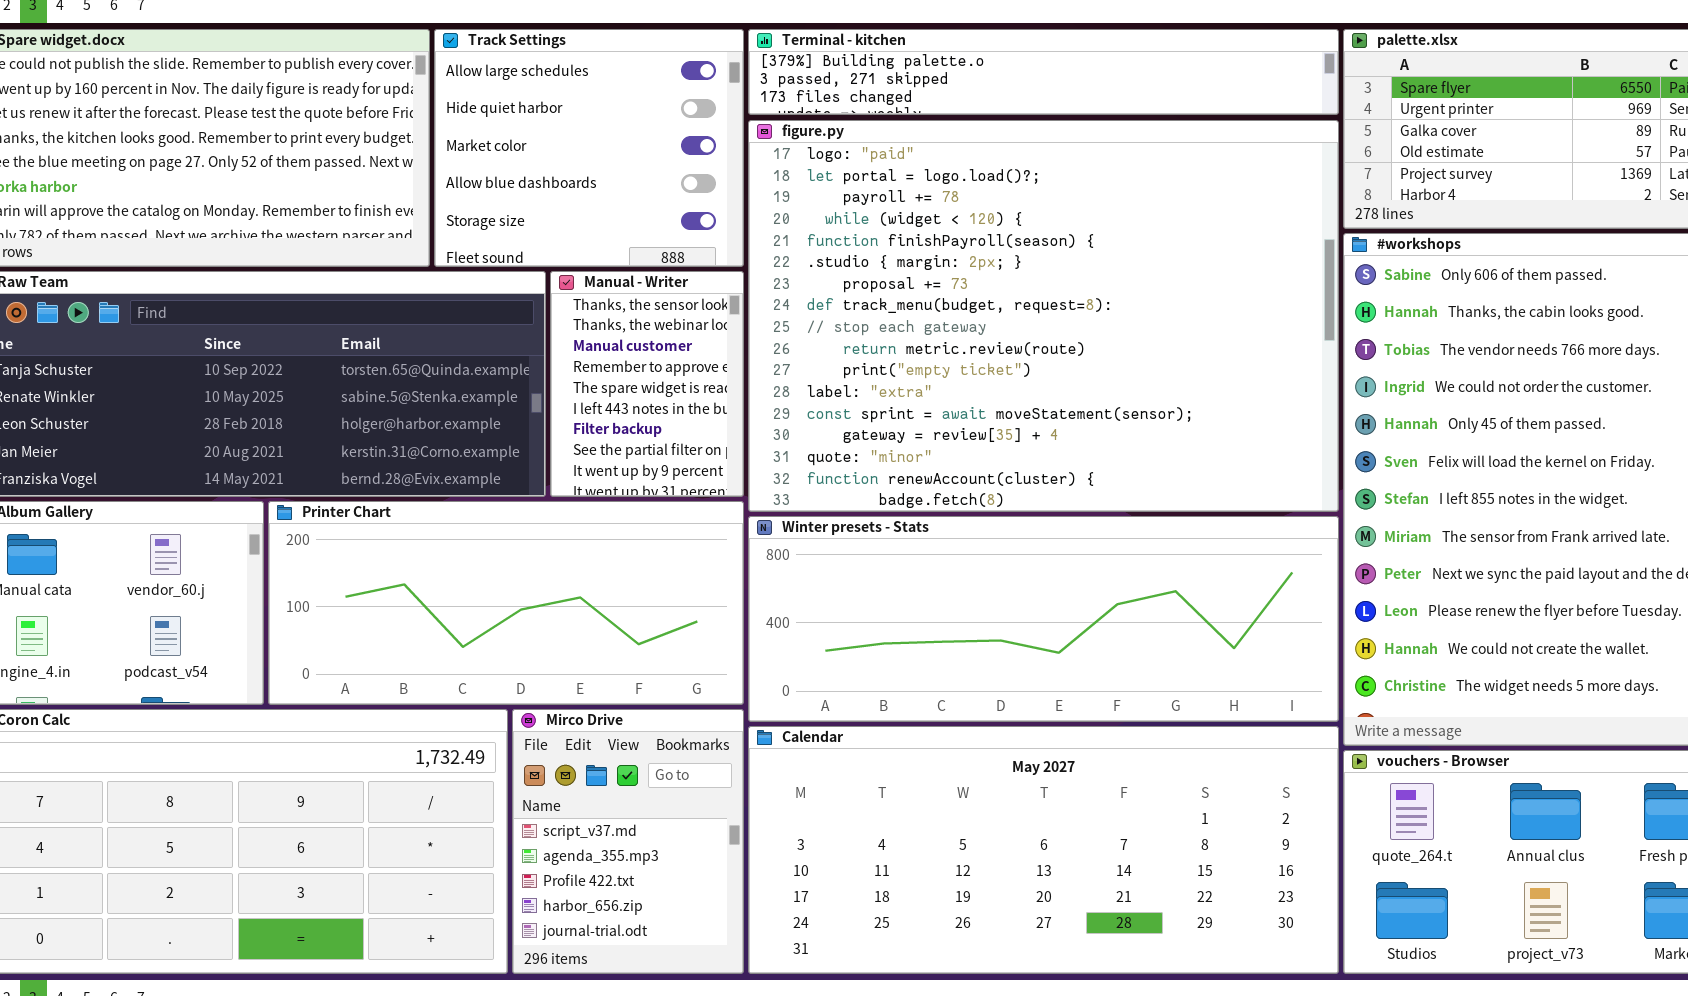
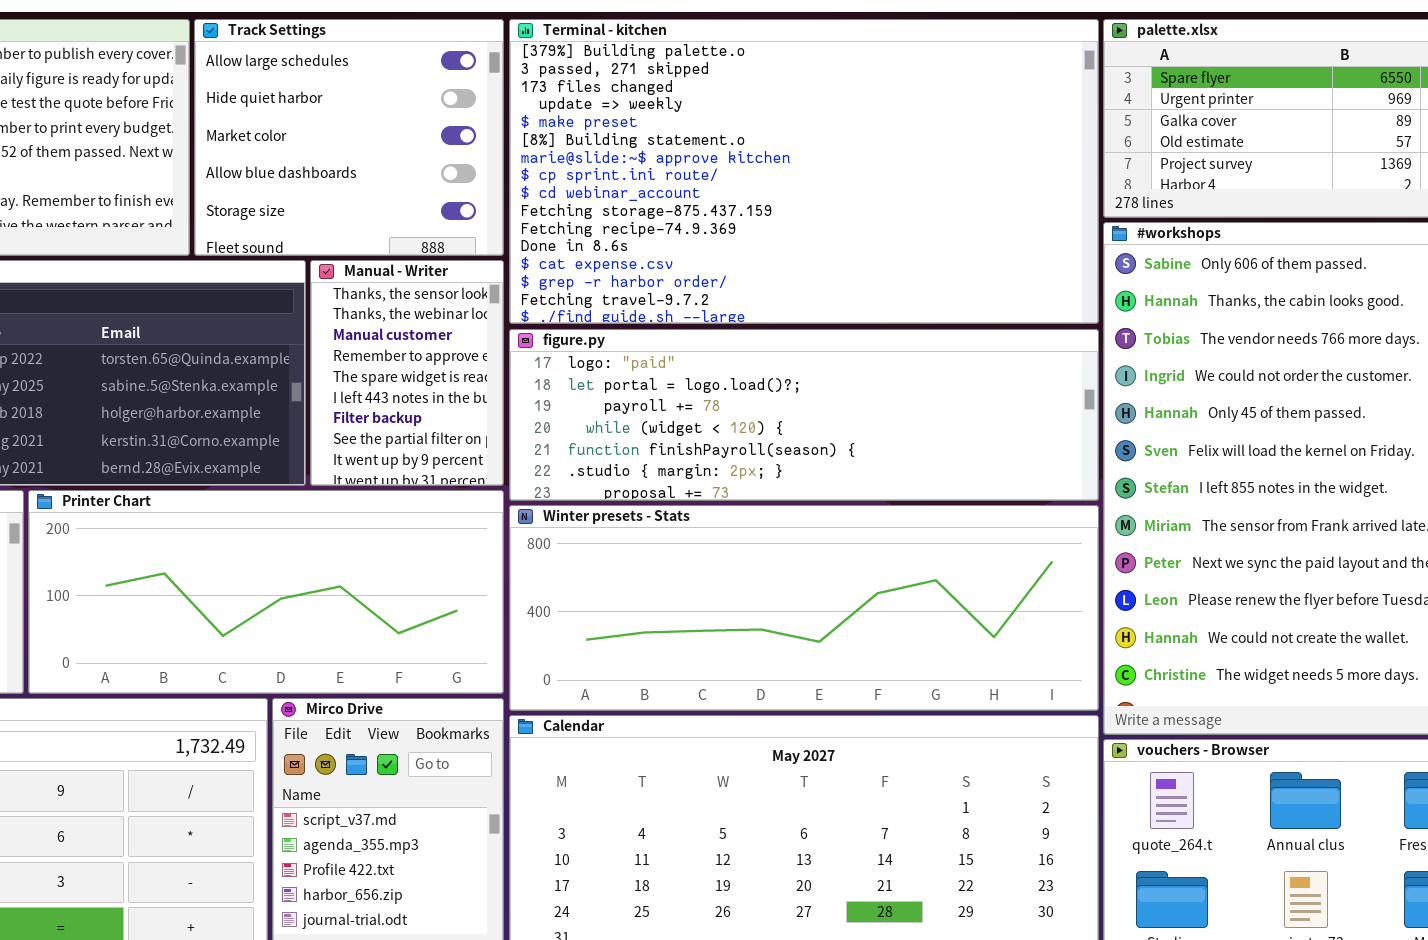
Terminal - kitchen: [748,29,1339,115] -> [509,19,1099,324], resized
figure.py: [748,120,1339,512] -> [509,329,1099,501], resized

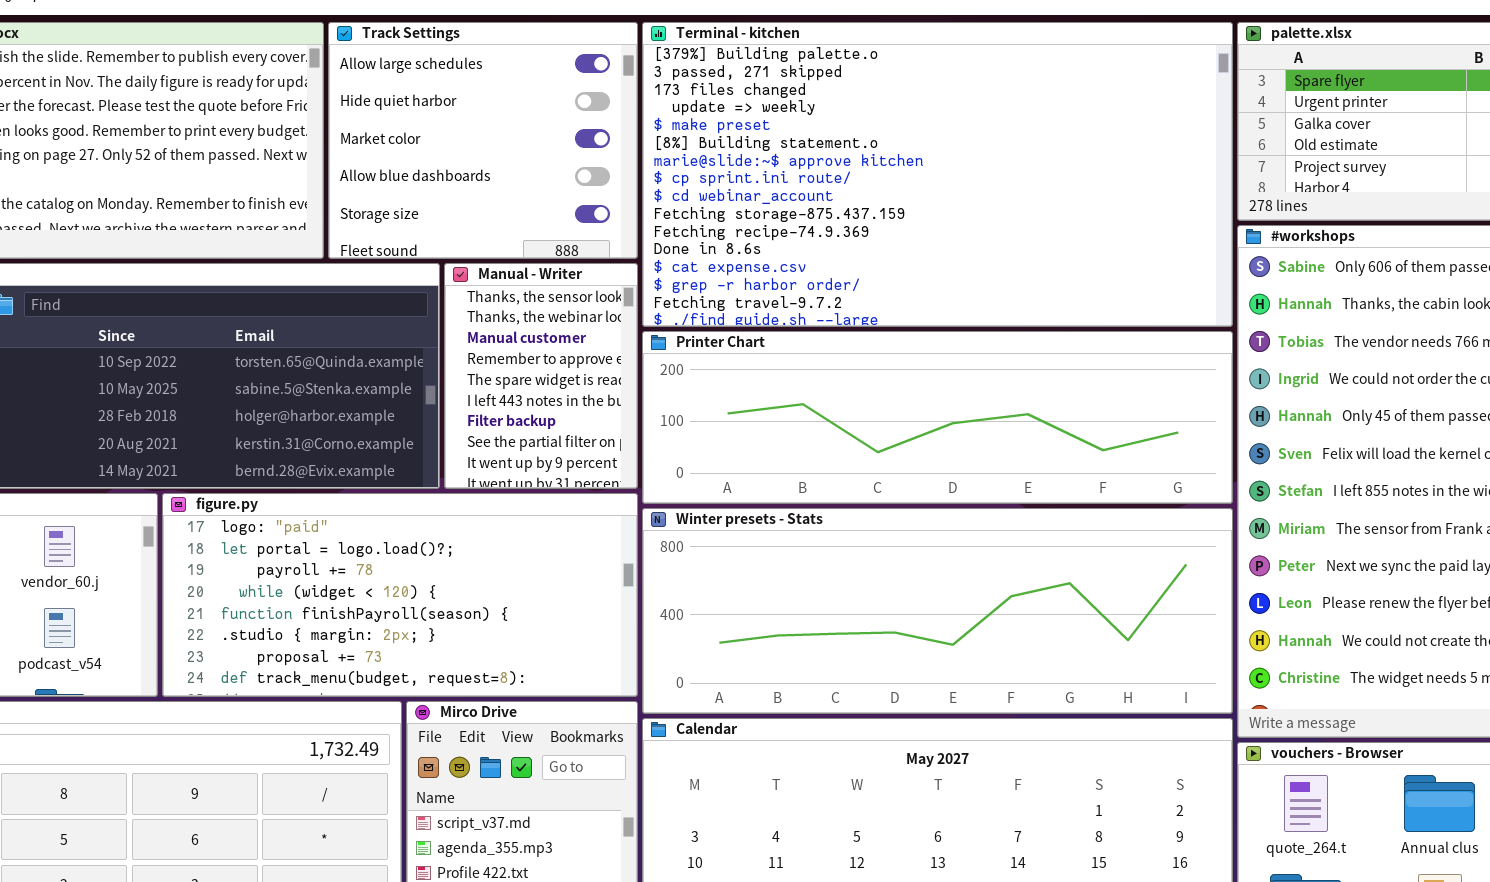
figure.py: [509,329,1099,501] -> [162,493,638,697], moved, resized
Printer Chart: [28,490,504,694] -> [642,331,1233,504], moved, resized

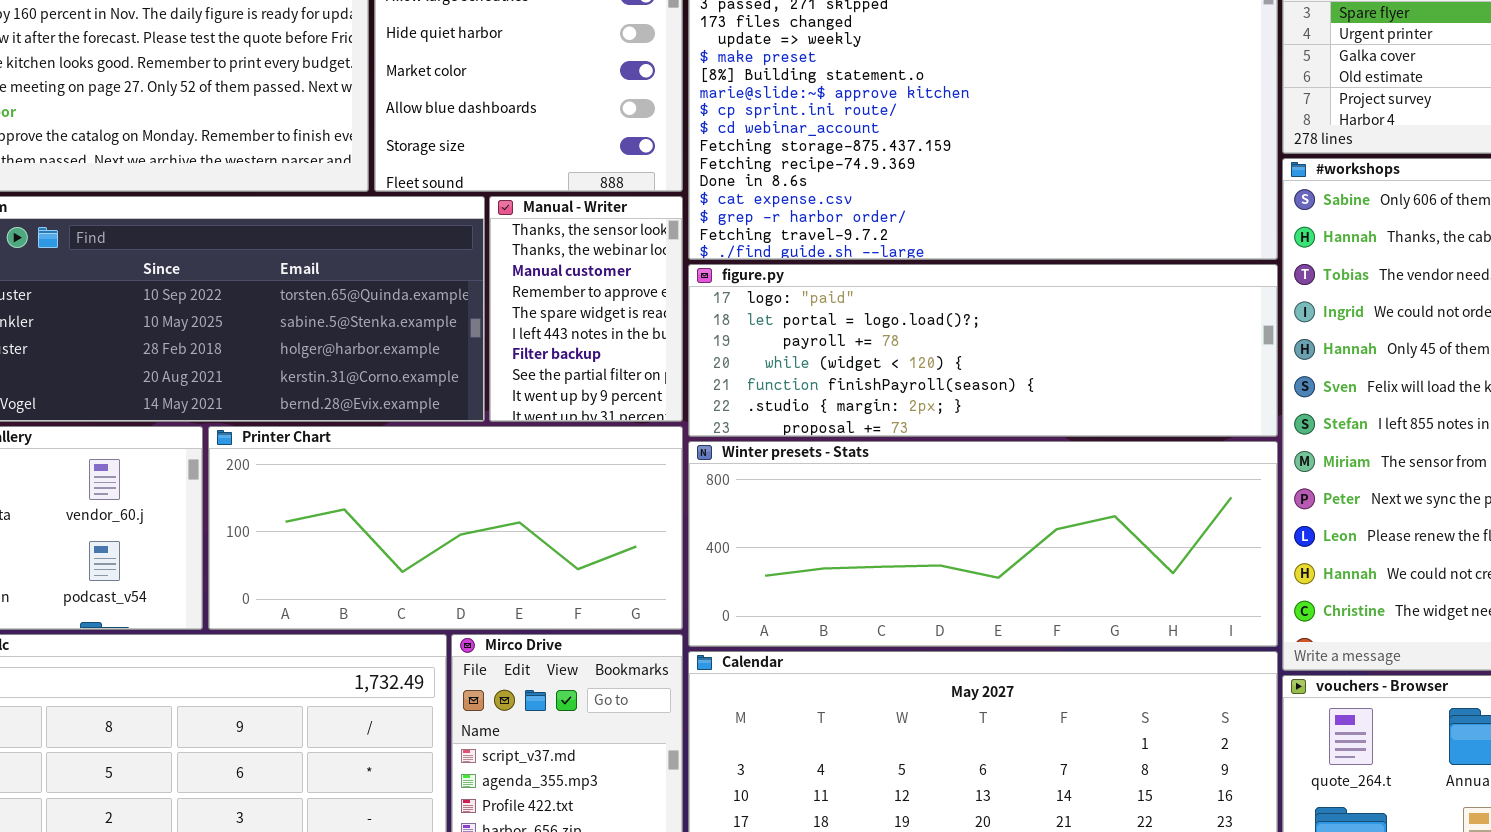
Printer Chart: [642,331,1233,504] -> [208,426,683,630], moved, resized
figure.py: [162,493,638,697] -> [688,264,1278,437], moved, resized

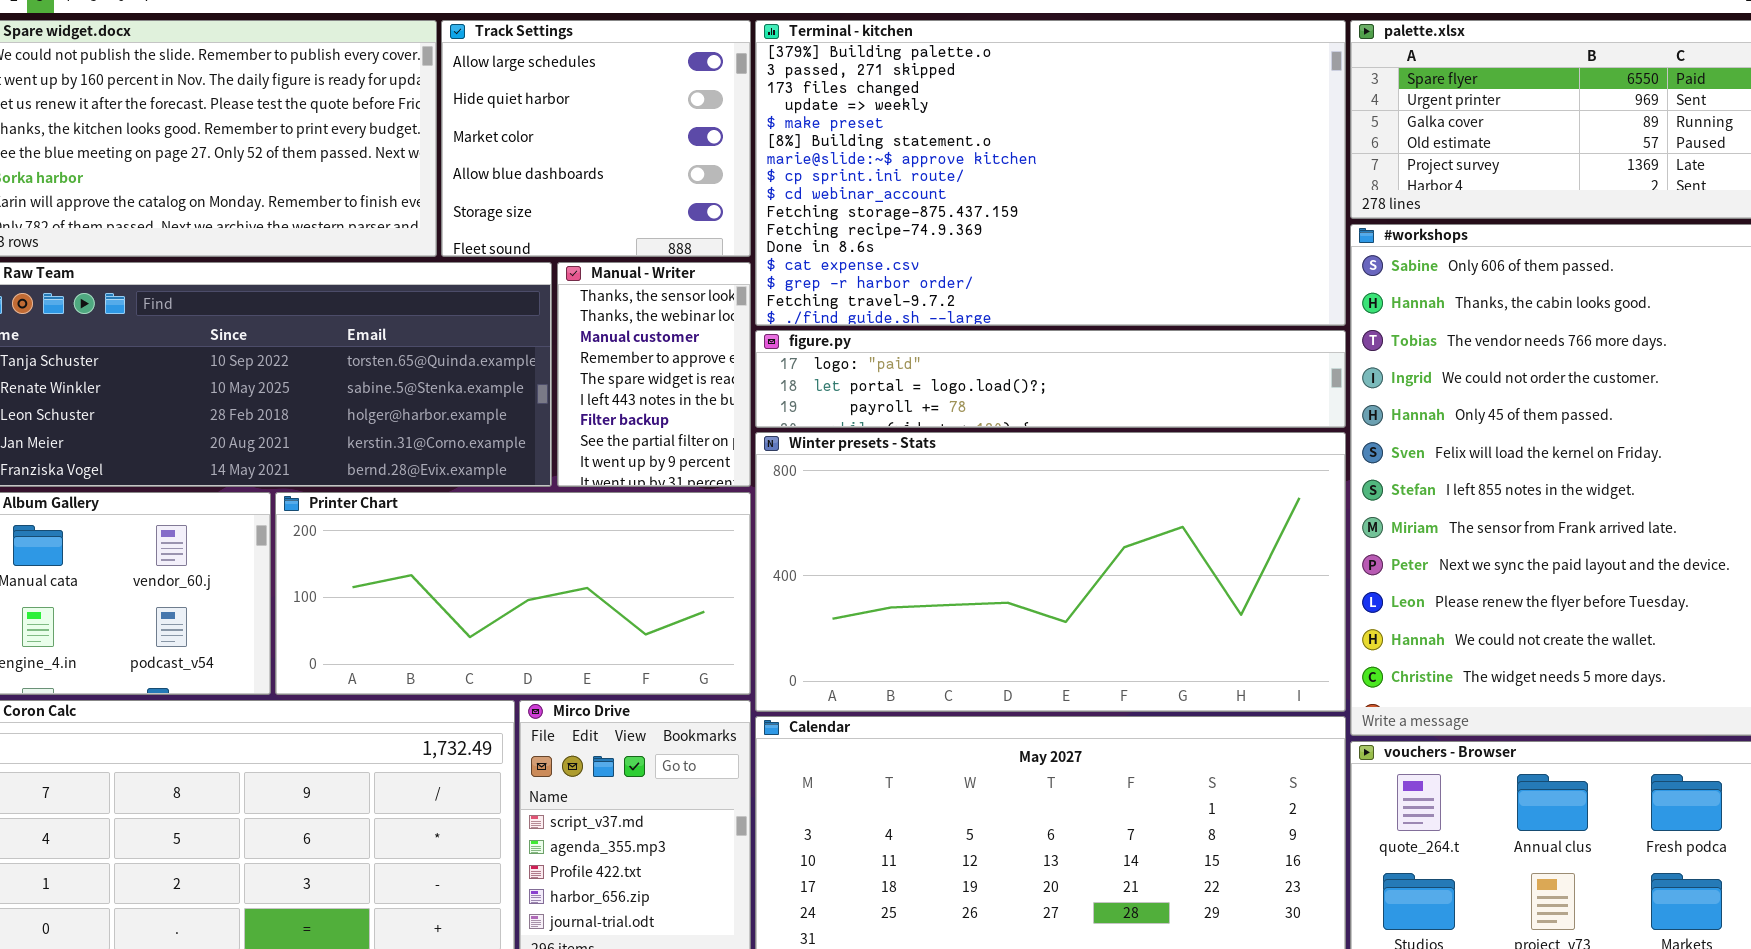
figure.py: [688,264,1278,437] -> [755,330,1346,428], resized
Winter presets - Stats: [688,441,1278,647] -> [755,432,1346,712], resized

